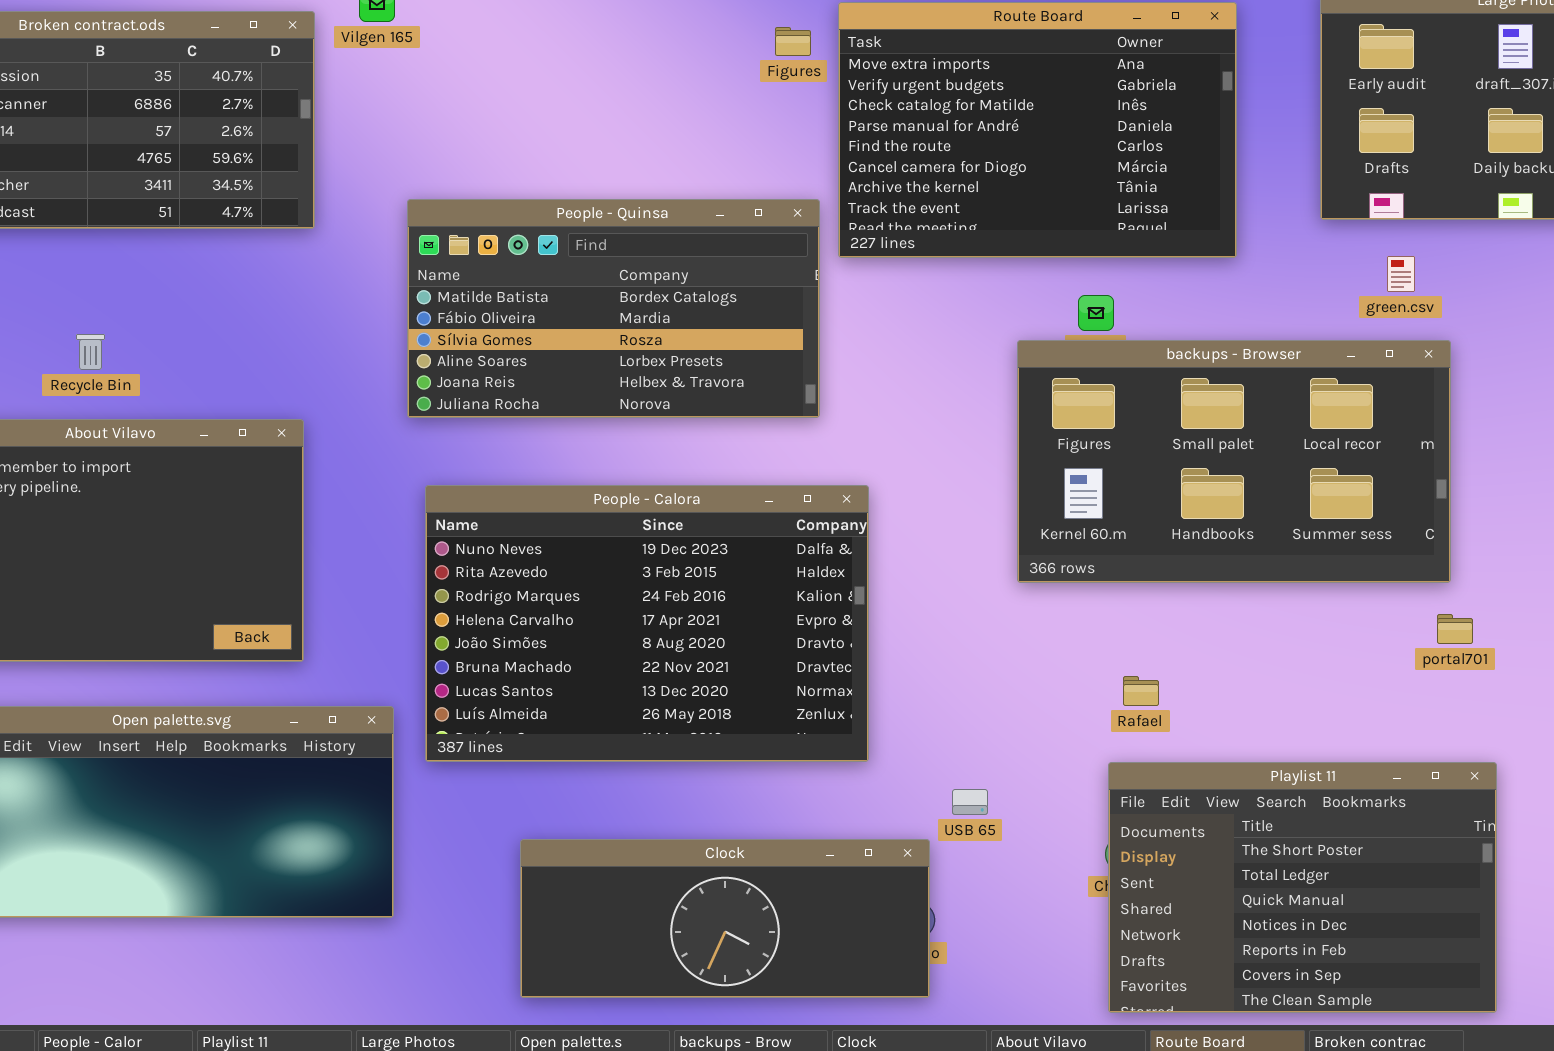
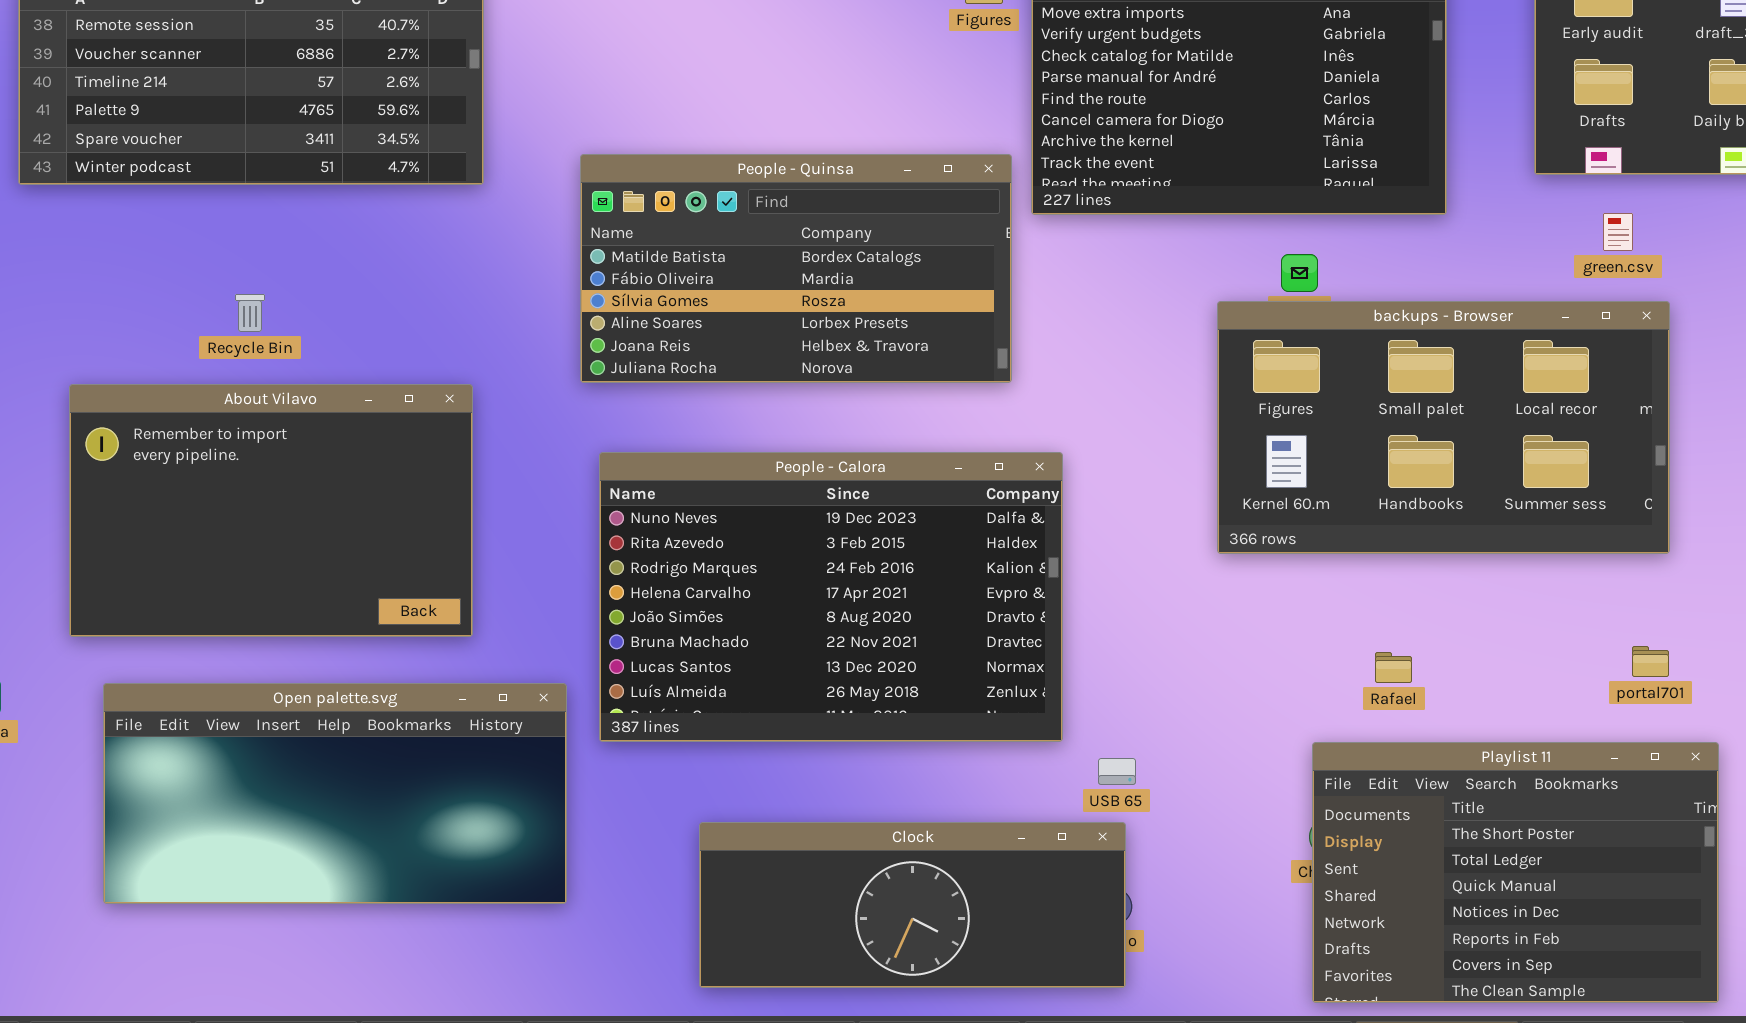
portal701: [1437,614,1473,644] -> [1632,646,1669,677], moved
Rafael: [1123,676,1159,706] -> [1375,652,1412,683], moved
USB 65: [952,789,988,815] -> [1098,758,1136,785], moved

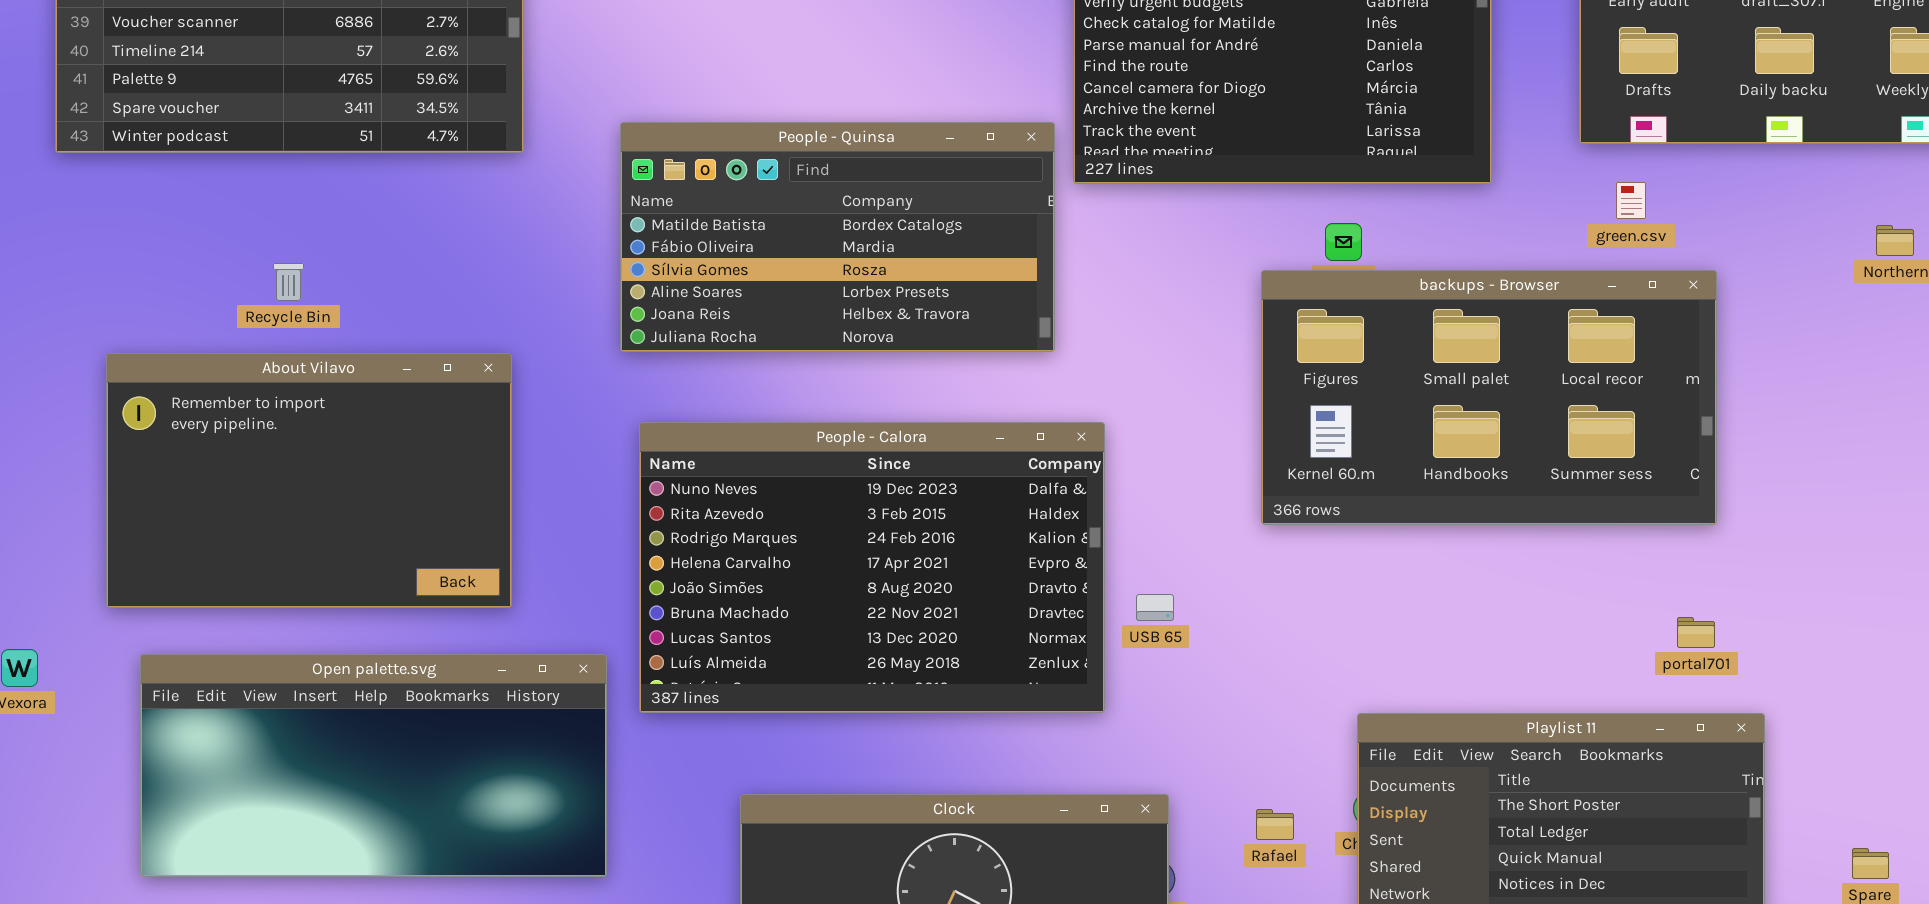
green.csv: [1603,213,1633,251] -> [1616,182,1646,219], moved
Rafael: [1375,652,1412,683] -> [1256,809,1294,840], moved
USB 65: [1098,758,1136,785] -> [1136,594,1174,621], moved

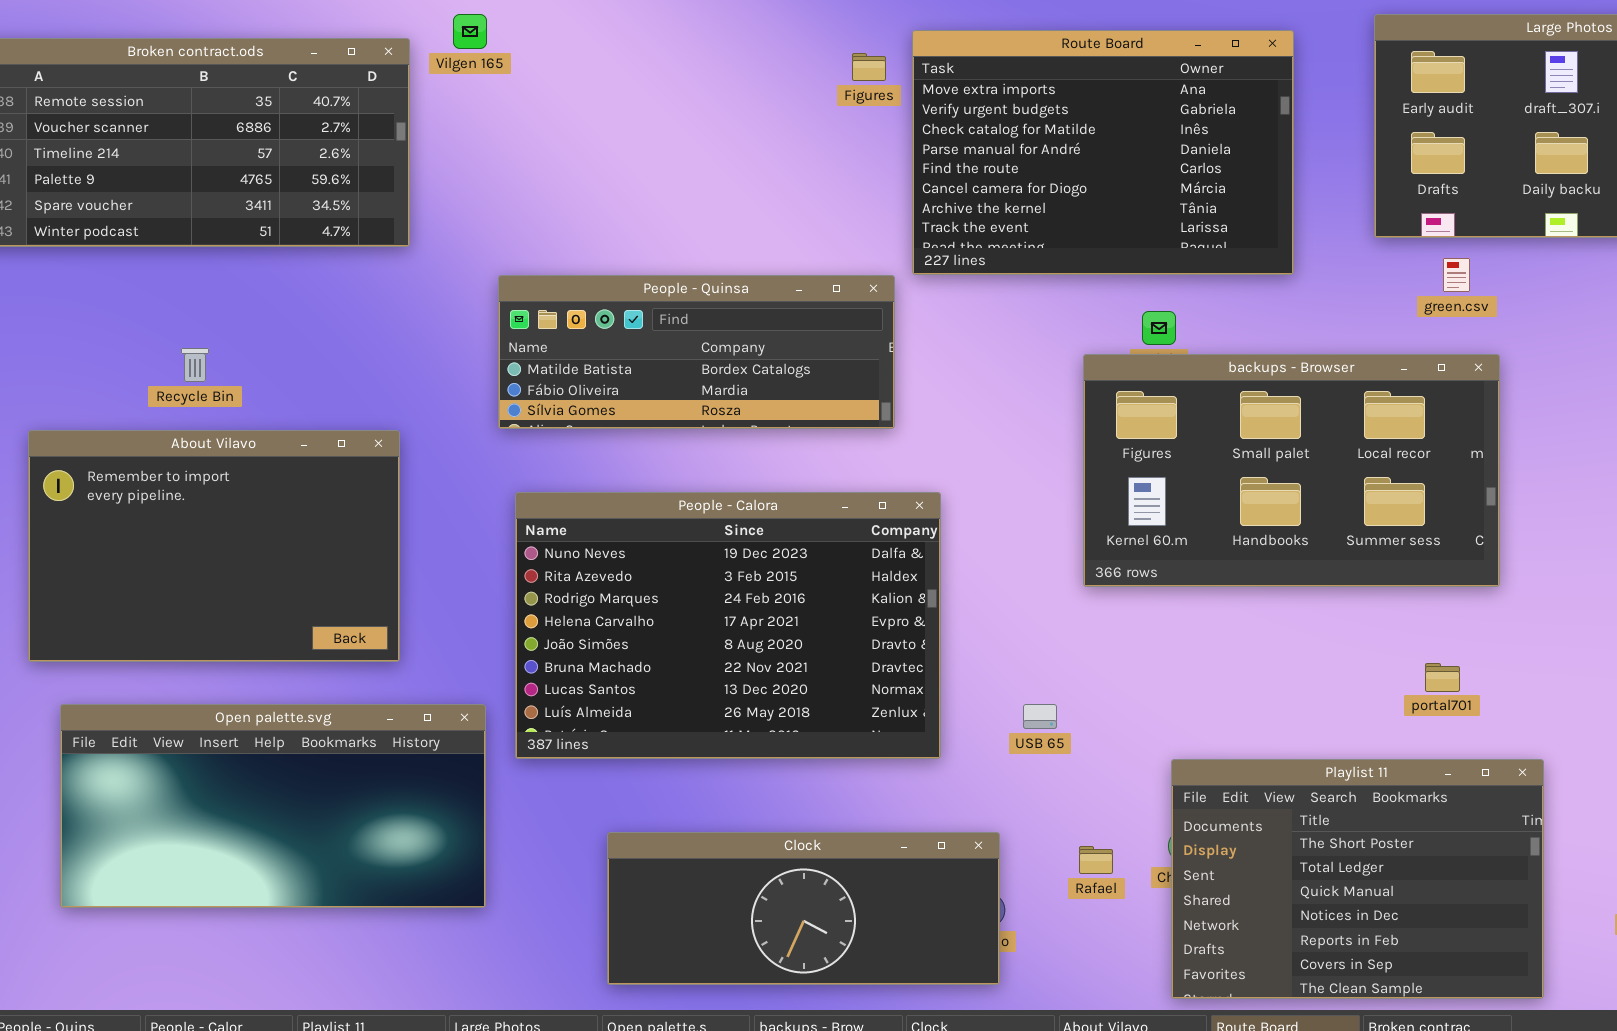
People - Quinsa: [620,122,1055,352] -> [498,275,895,429], resized
green.csv: [1616,182,1646,219] -> [1443,258,1470,292], moved
USB 65: [1136,594,1174,621] -> [1023,704,1057,729], moved
portal701: [1677,617,1715,648] -> [1425,663,1460,692], moved

